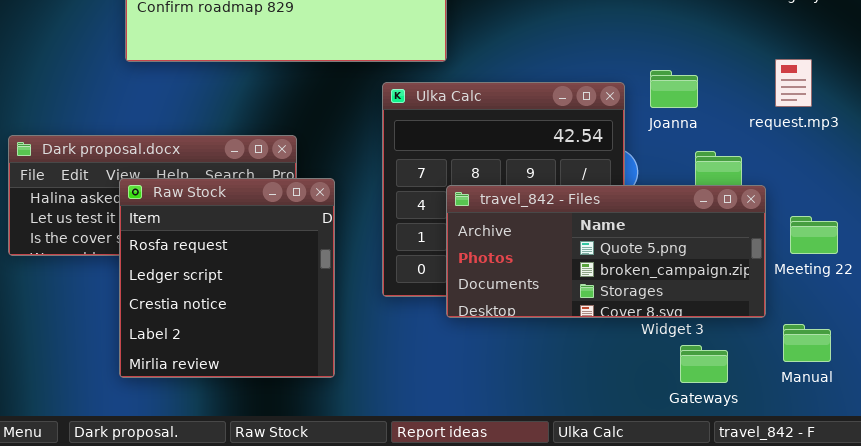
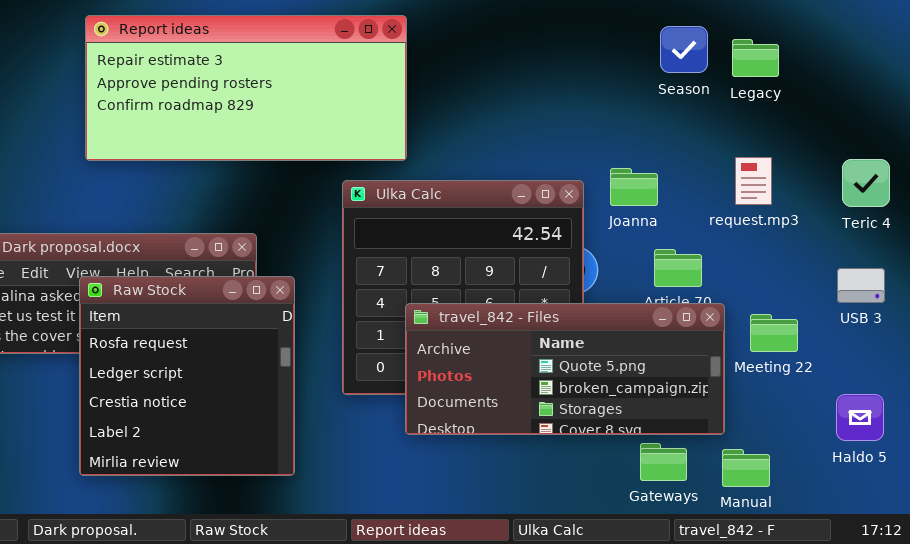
travel_842 - Files: [446,185,766,318] -> [405,303,725,435], moved
Manual: [783,324,831,362] -> [722,449,770,487], moved

